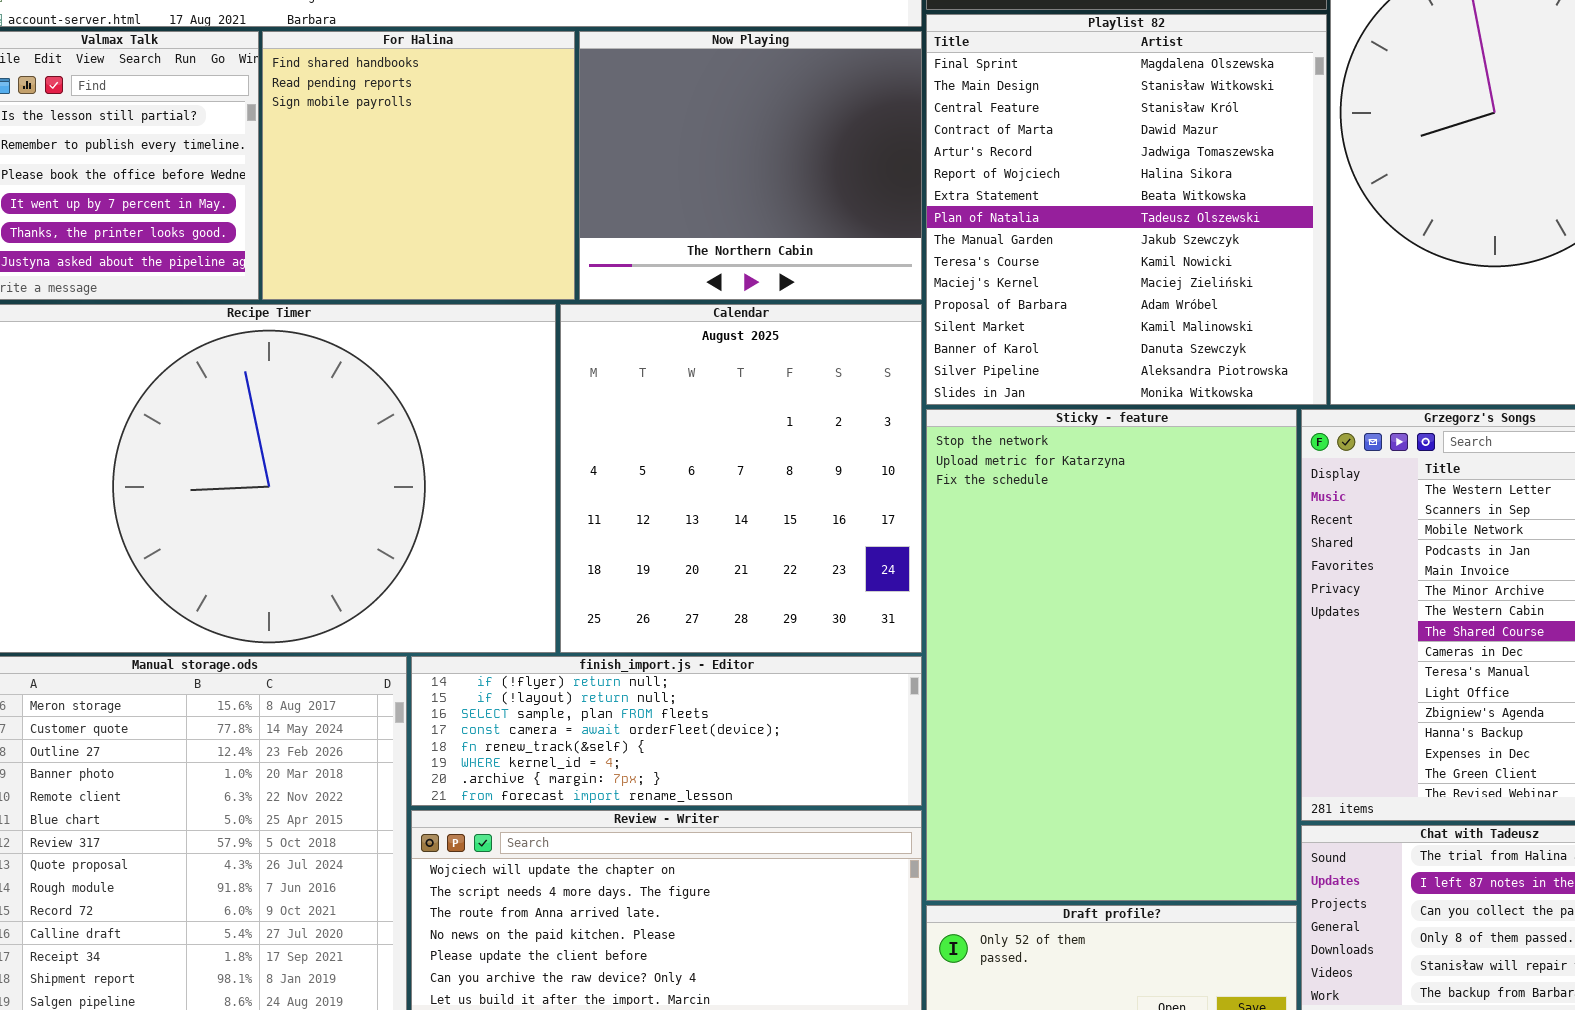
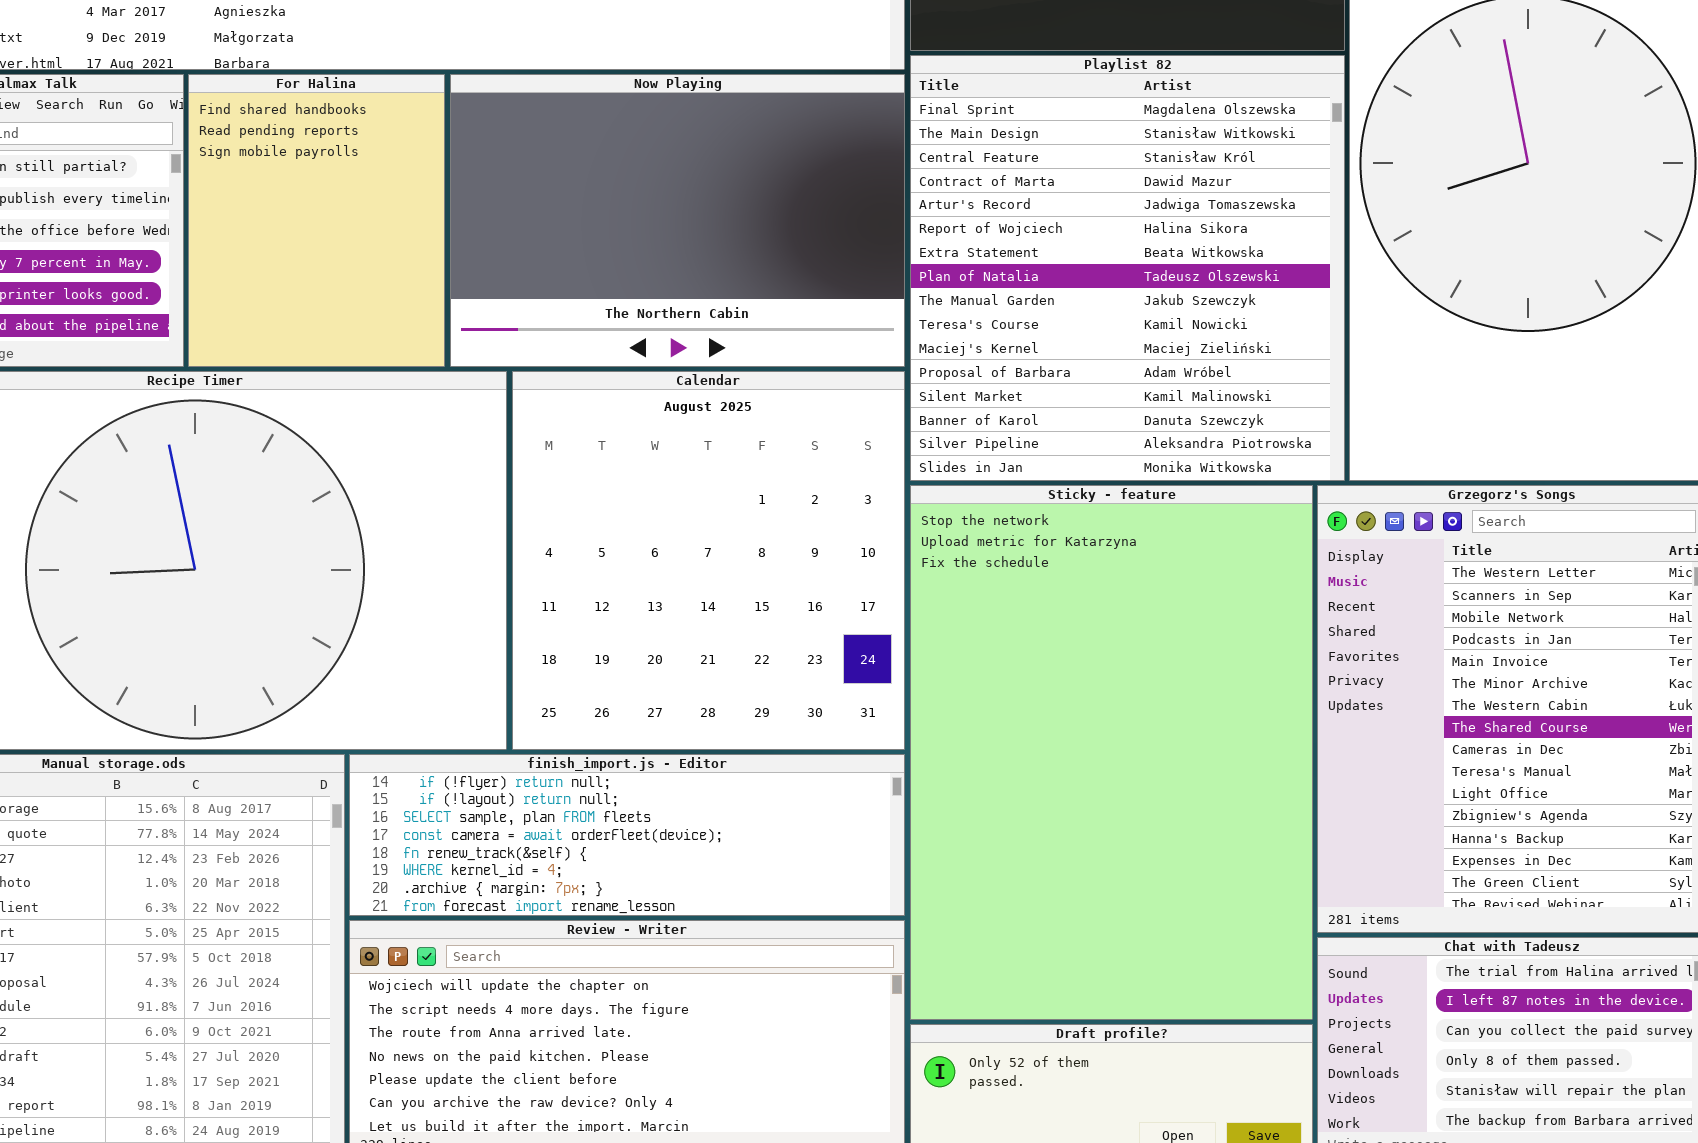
For Halina: [262,31,575,300] -> [188,74,445,367], resized
Now Playing: [579,31,922,300] -> [450,74,905,367], resized

